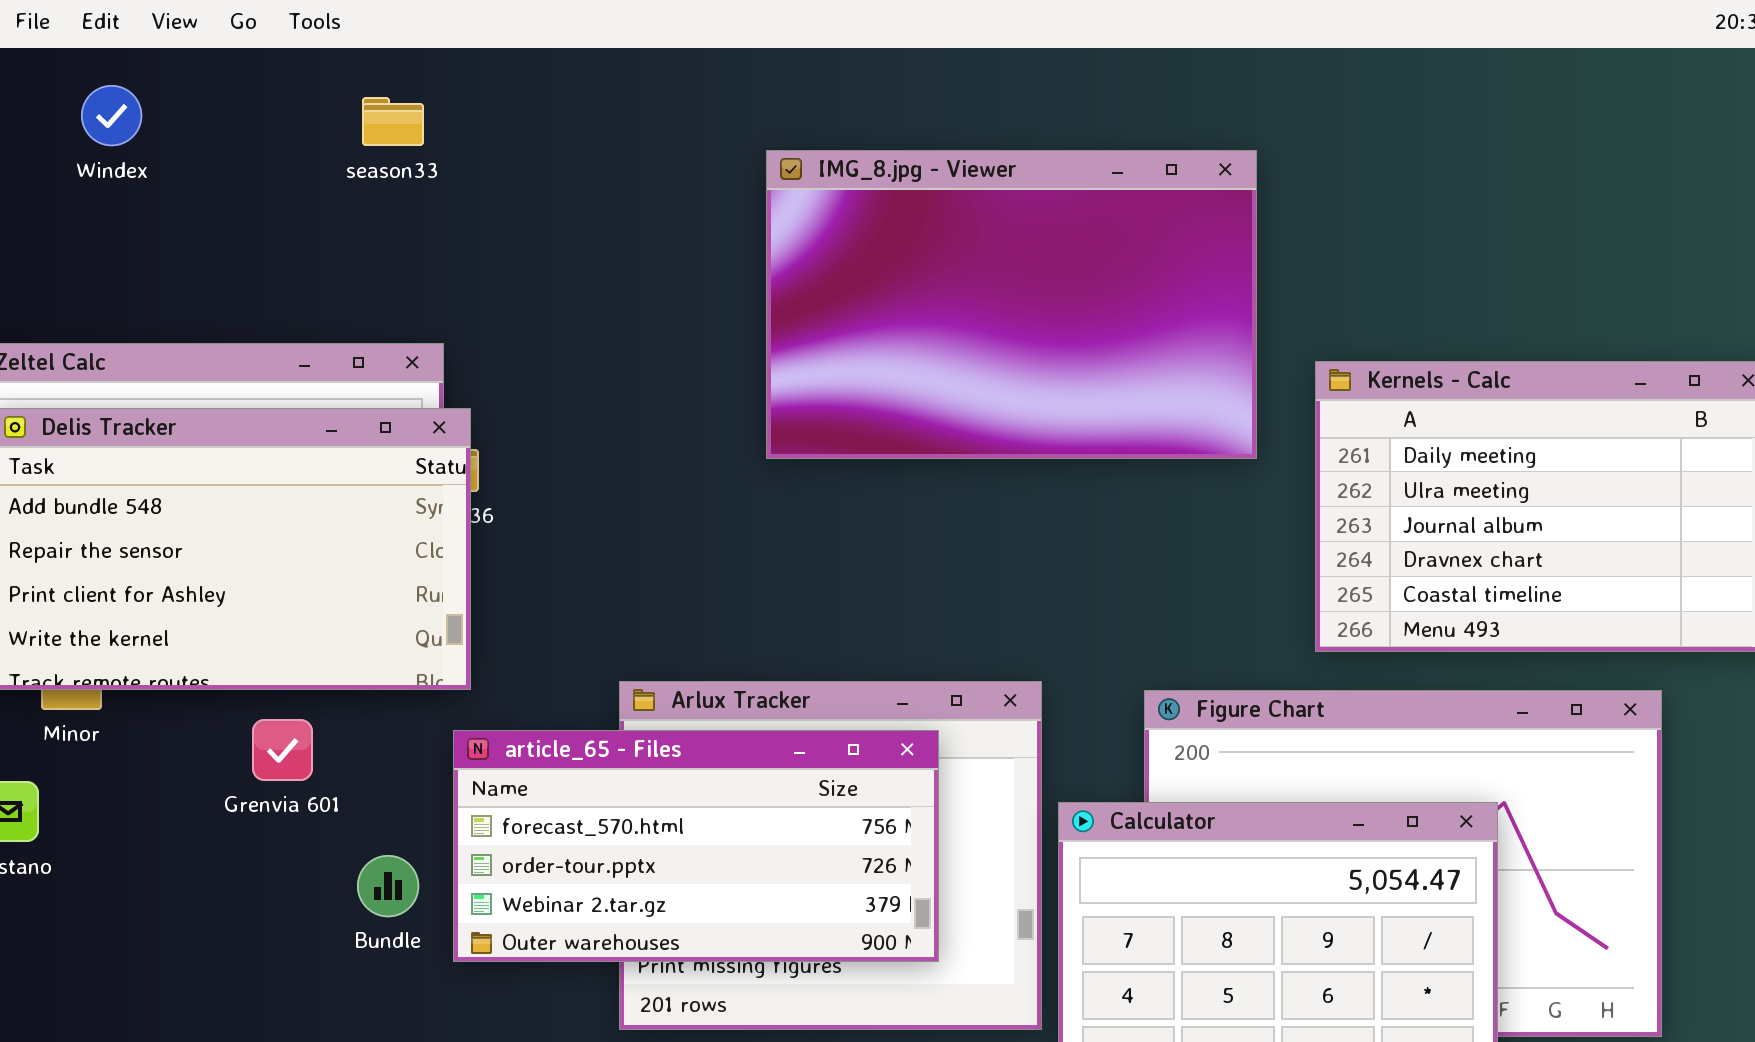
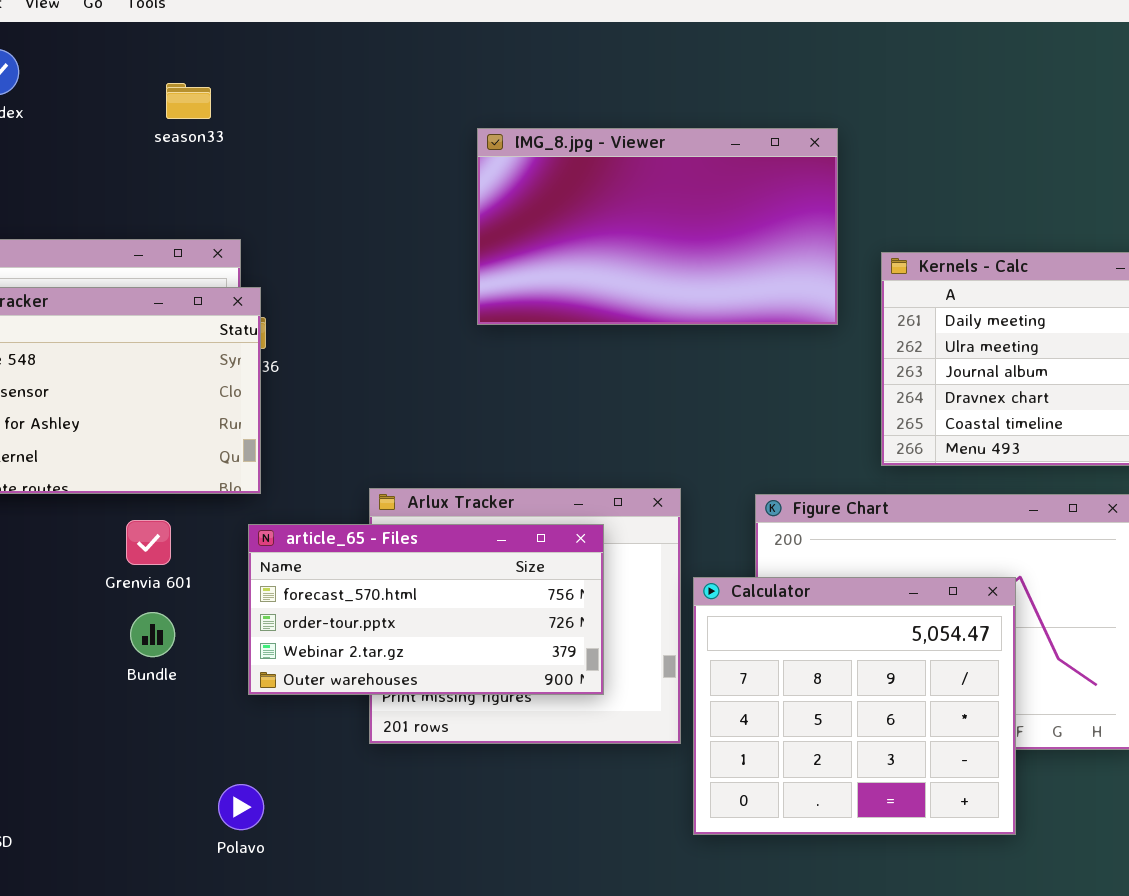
season33: [362,97,424,146] -> [166,83,211,119], moved
IMG_8.jpg - Viewer: [766,150,1257,459] -> [477,128,838,325], resized
Grenvia 601: [252,719,313,781] -> [126,520,171,565], moved
Bundle: [357,855,419,917] -> [130,612,175,657], moved

